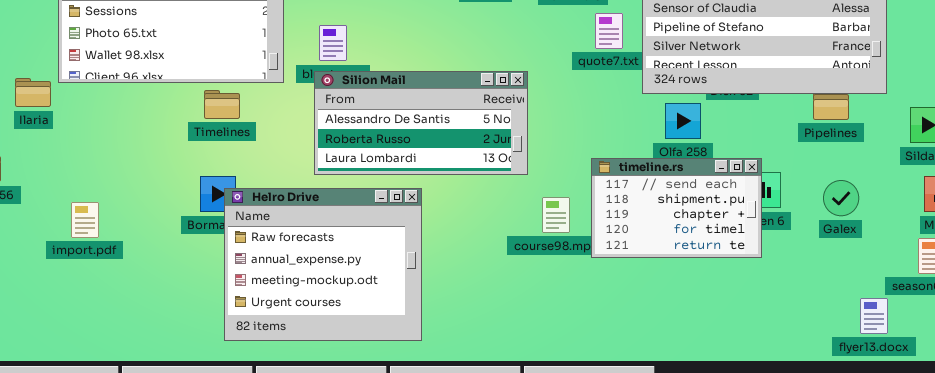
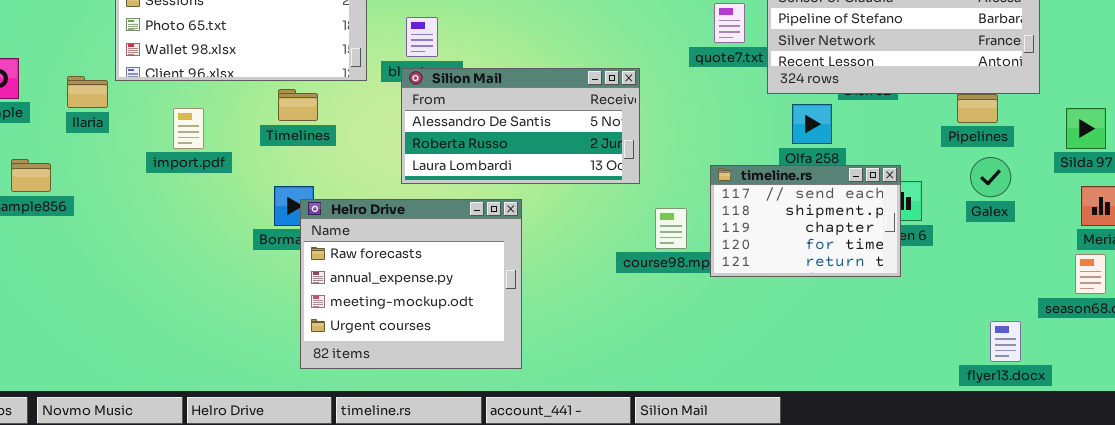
Galex: [823,180,859,216] -> [970,157,1011,197], moved
import.pdf: [71,202,99,238] -> [173,108,204,149], moved
flyer13.docx: [860,298,888,334] -> [990,321,1021,362], moved

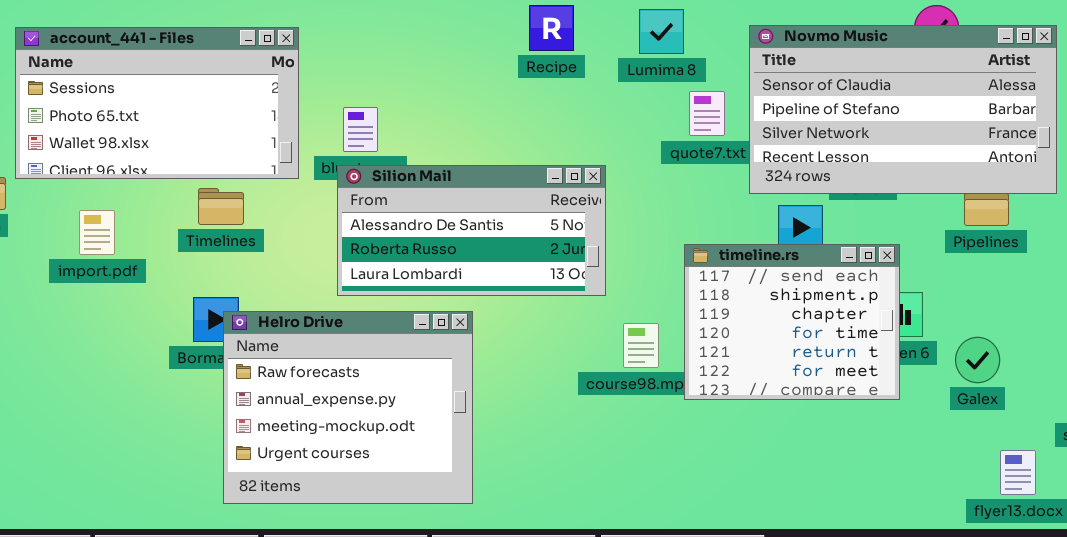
Galex: [970,157,1011,197] -> [955,337,1000,383], moved
timeline.rs: [710,165,901,277] -> [684,244,900,400], resized

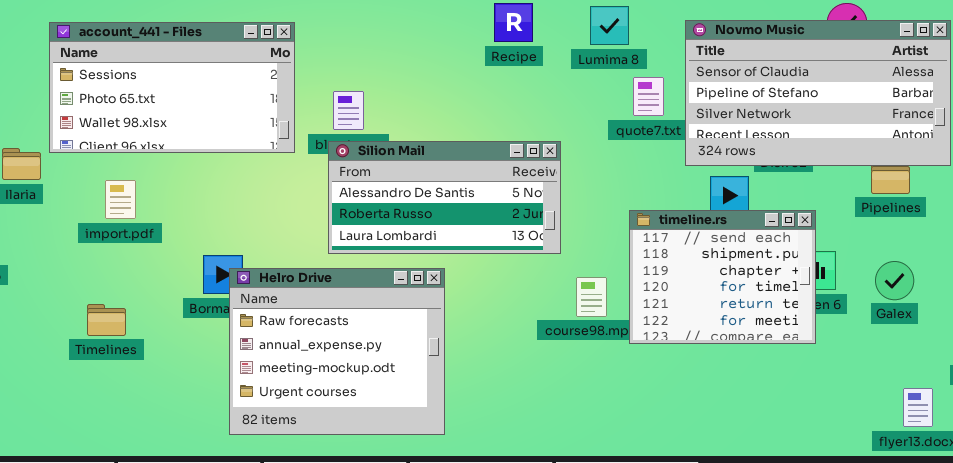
Timelines: [198,188,244,225] -> [87,304,126,336], moved
Galex: [955,337,1000,383] -> [875,261,914,300], moved

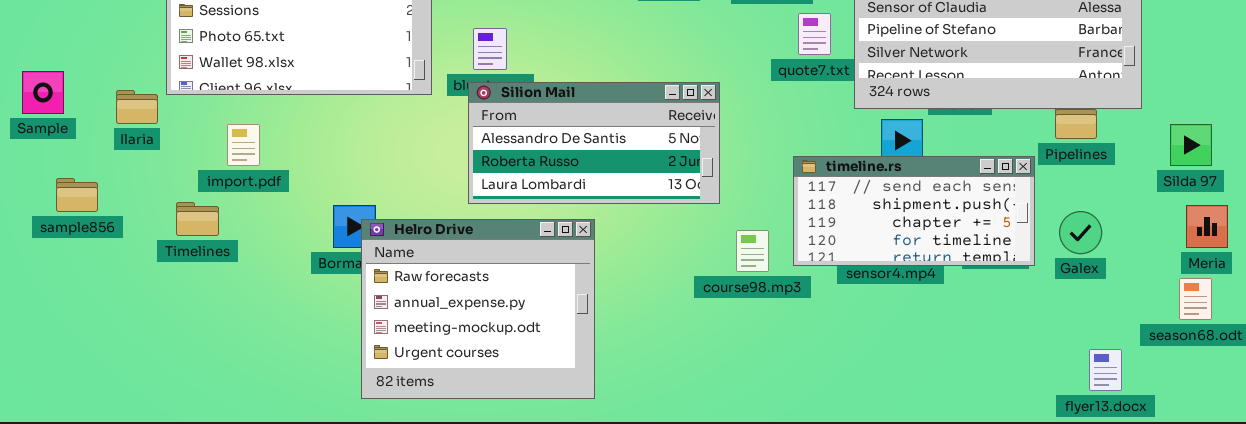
timeline.rs: [629,210,816,344] -> [793,156,1035,266], resized
Timelines: [87,304,126,336] -> [176,202,219,236], moved

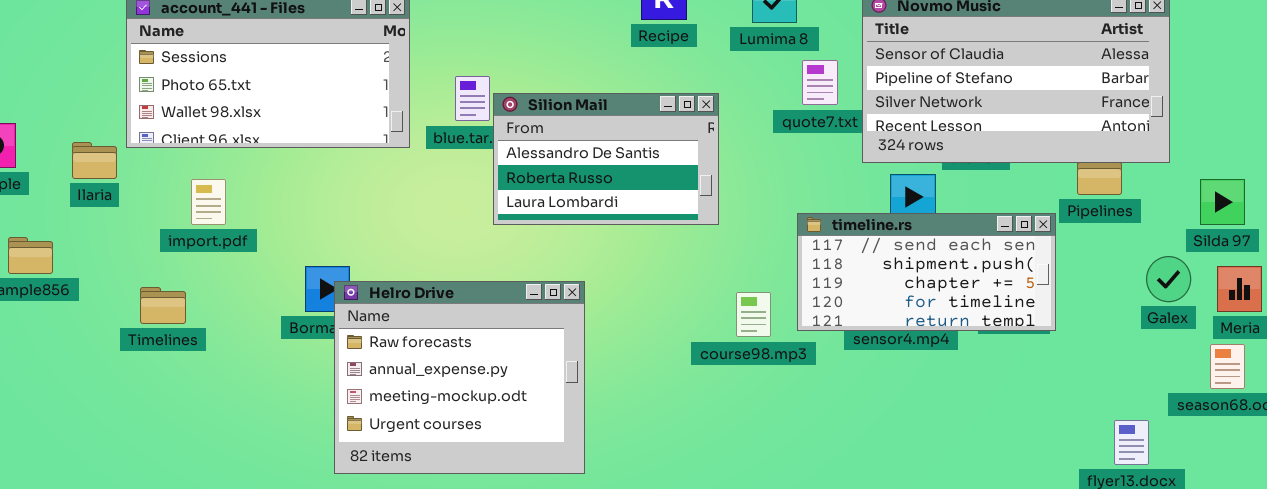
Silion Mail: [468,82,720,204] -> [493,93,719,225], moved, resized
Timelines: [176,202,219,236] -> [140,287,186,324], moved
Galex: [1059,211,1102,254] -> [1146,256,1191,302], moved

